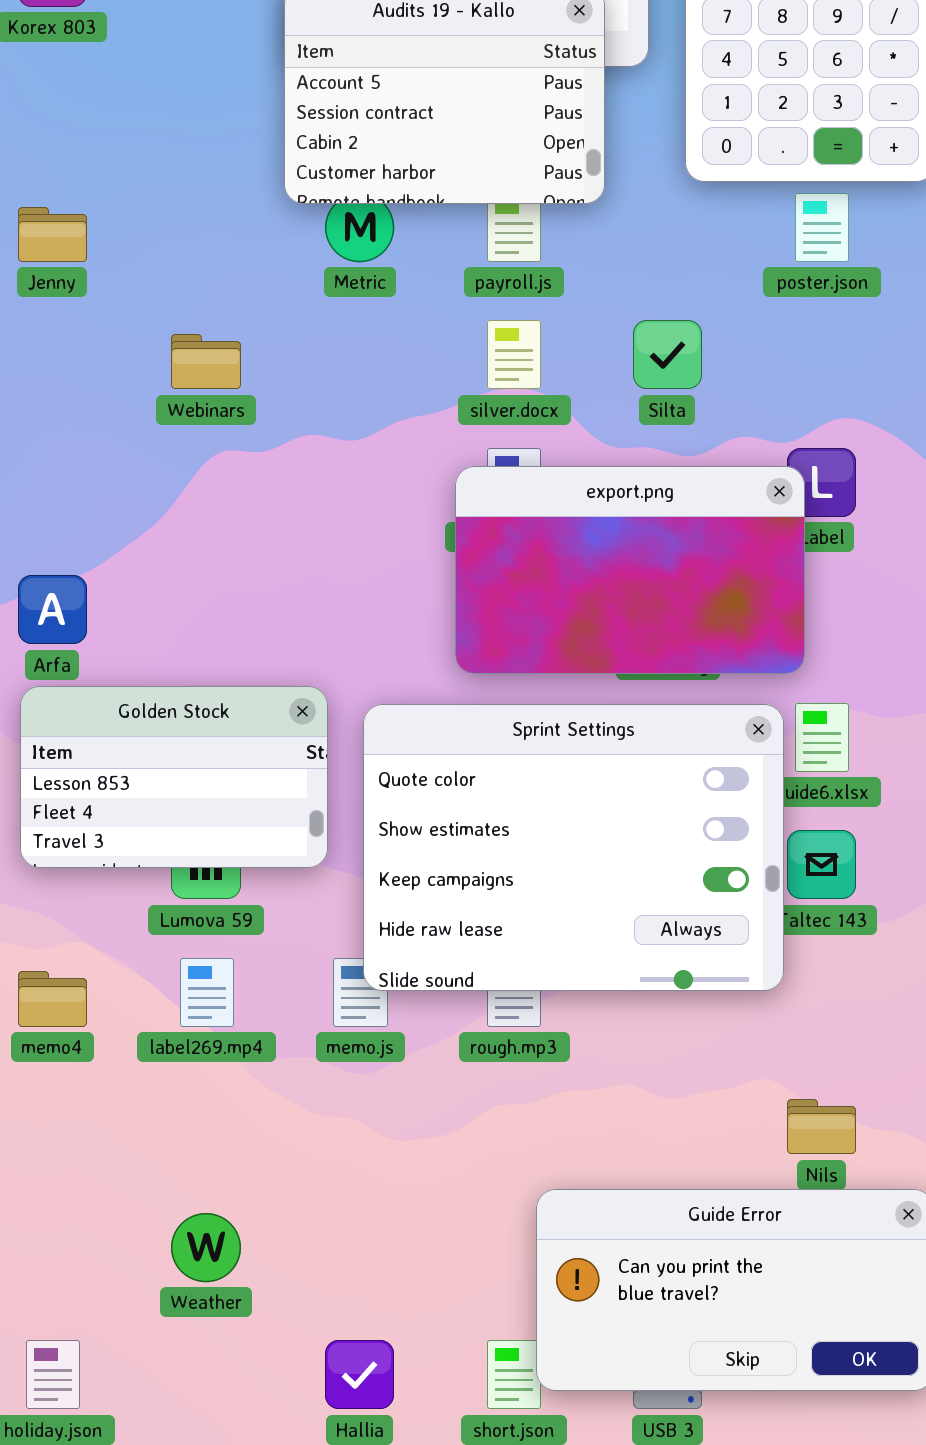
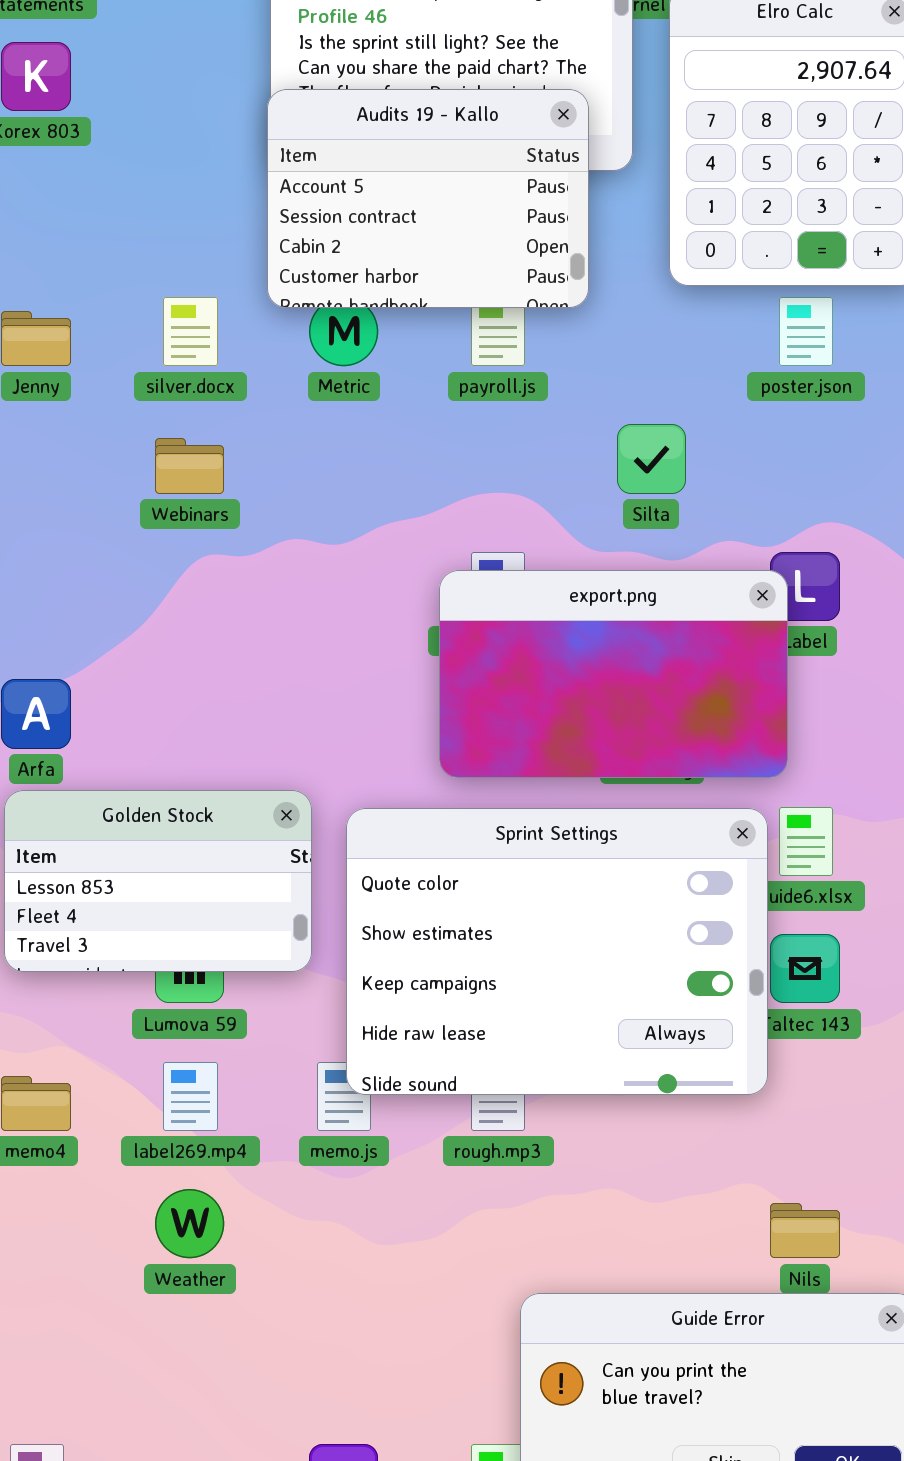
silver.docx: [487,320,541,389] -> [163,297,218,366], moved
Weather: [171,1213,241,1282] -> [155,1189,224,1258], moved

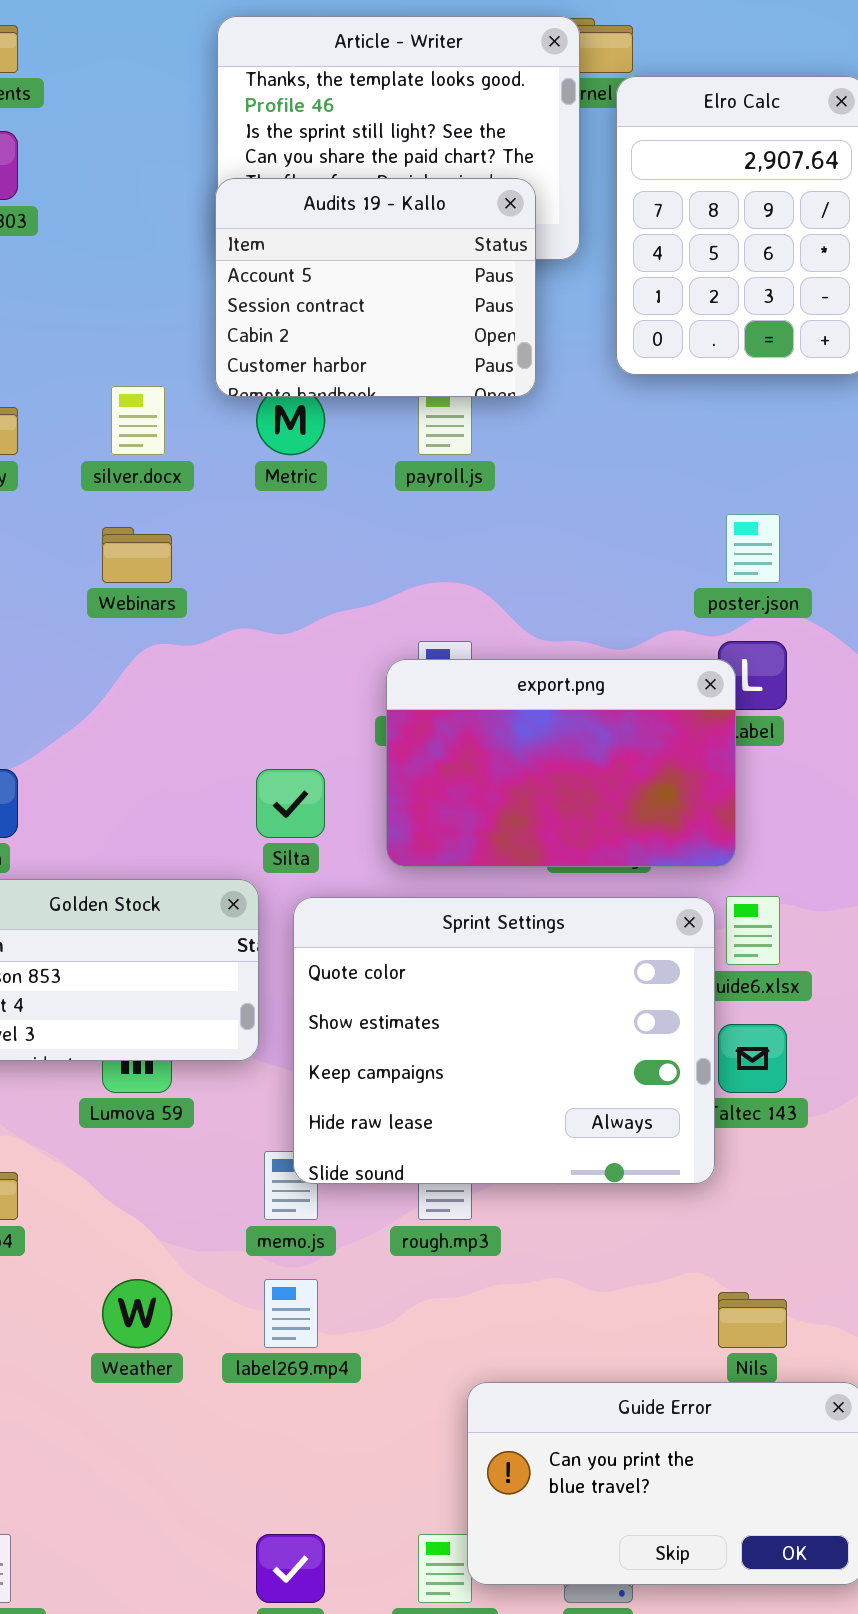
poster.json: [779,297,833,366] -> [726,514,780,583], moved
Silta: [617,424,686,494] -> [256,769,325,838], moved
label269.mp4: [163,1062,218,1131] -> [264,1279,318,1348], moved

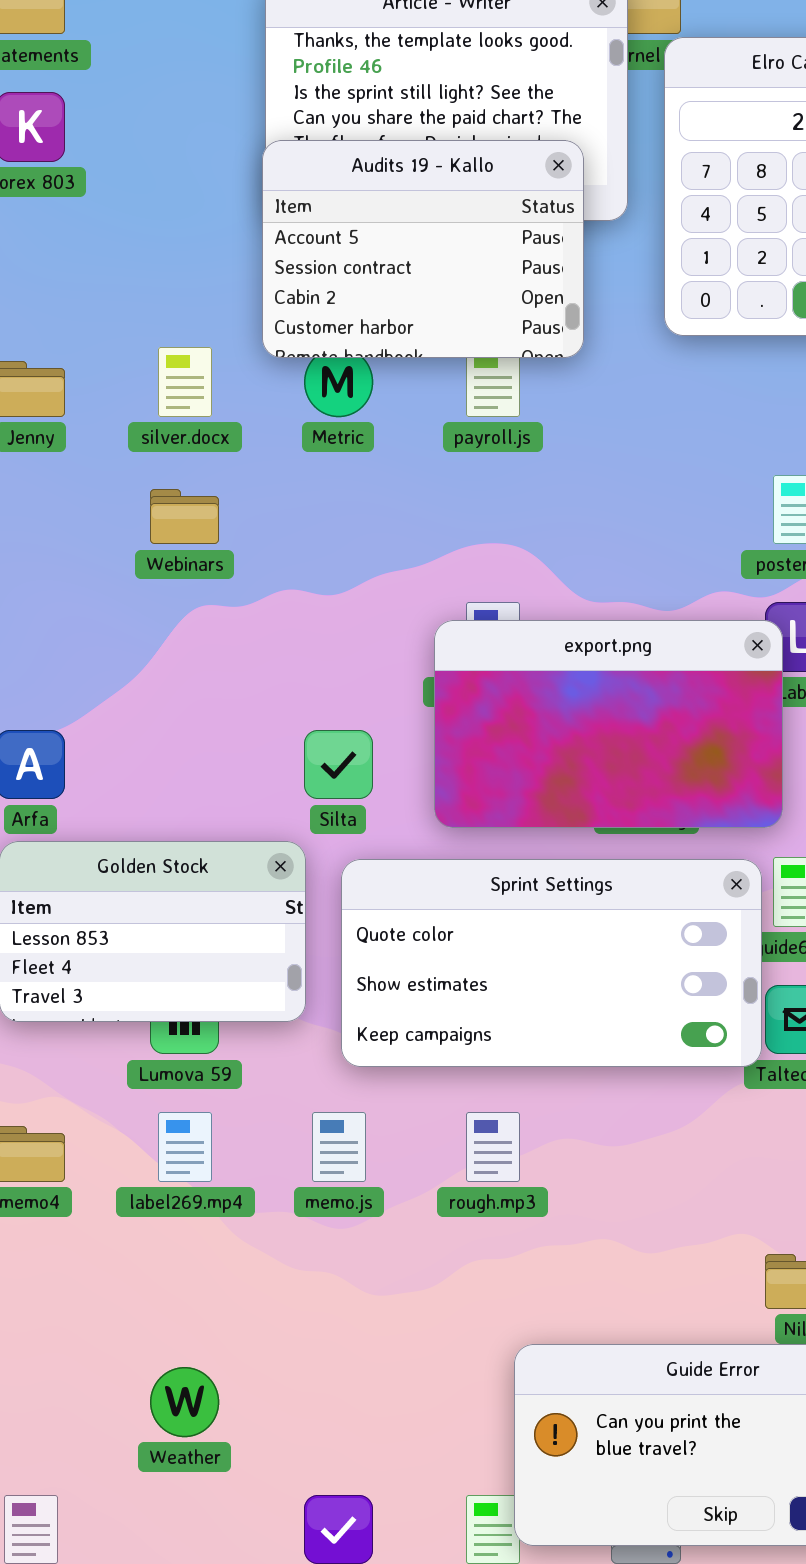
Sprint Settings: [293,897,715,1184] -> [341,859,762,1067], resized
Weather: [102,1279,172,1348] -> [150,1367,219,1437], moved
label269.mp4: [264,1279,318,1348] -> [158,1112,212,1182], moved

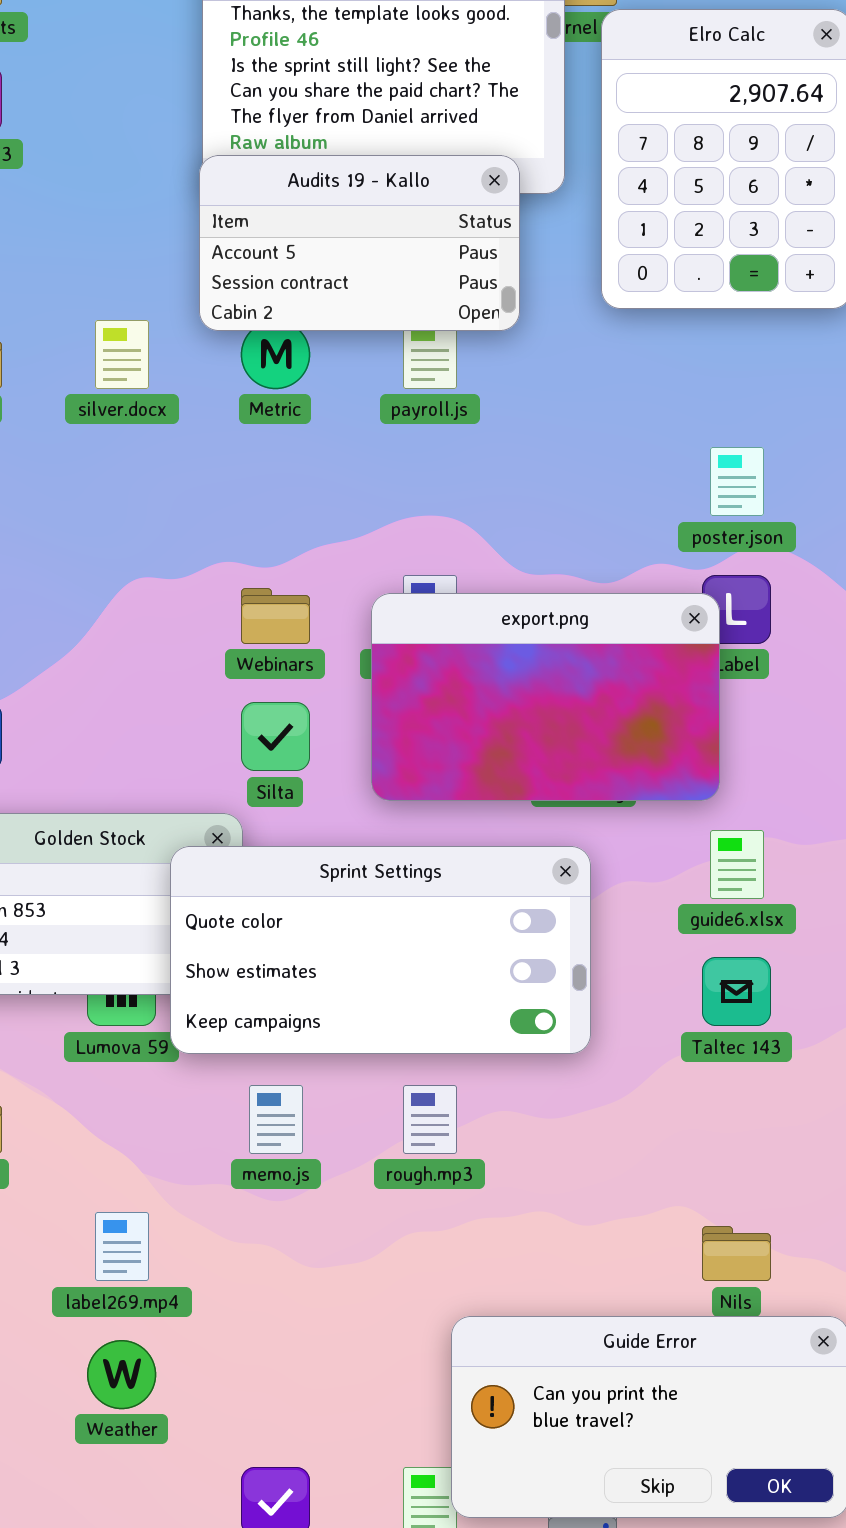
Audits 19 - Kallo: [262,140,584,358] -> [199,155,520,331], resized
Webinars: [150,489,219,544] -> [241,588,310,644], moved
Sprint Settings: [341,859,762,1067] -> [170,846,591,1054], moved
label269.mp4: [158,1112,212,1182] -> [95,1212,149,1281], moved

